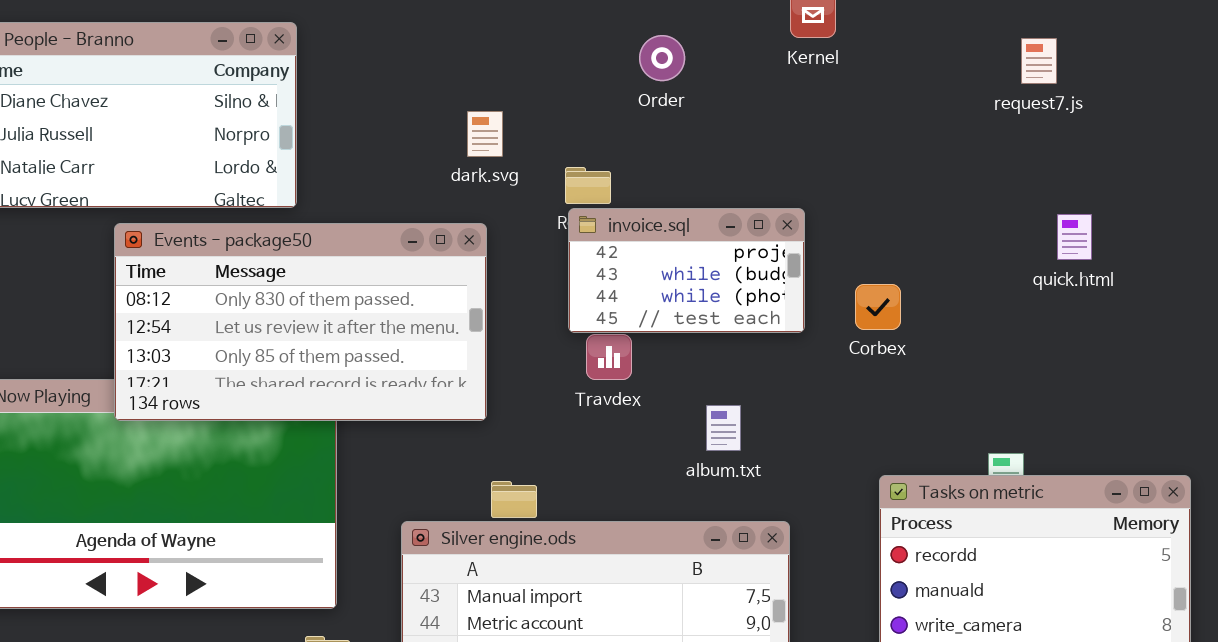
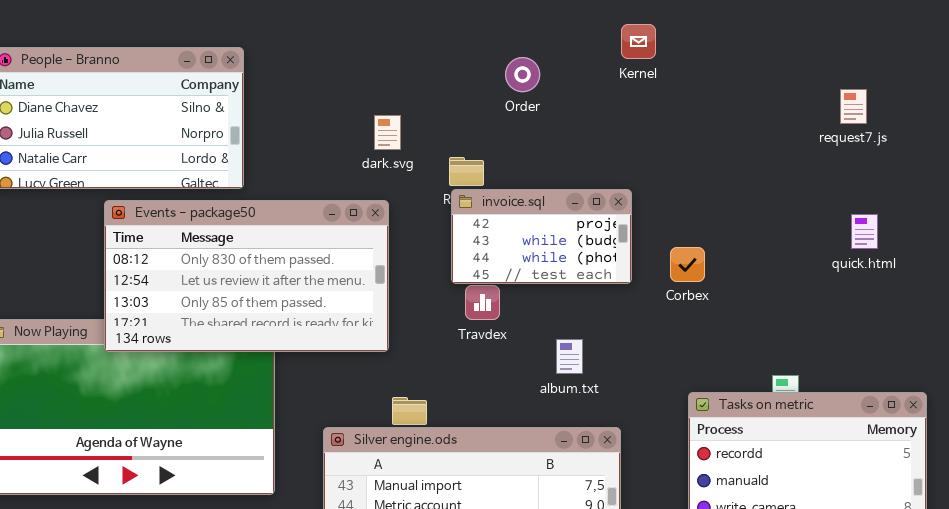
request7.js: [1021,38,1057,84] -> [840,89,867,124], moved
quick.html: [1057,214,1092,260] -> [851,214,878,249], moved

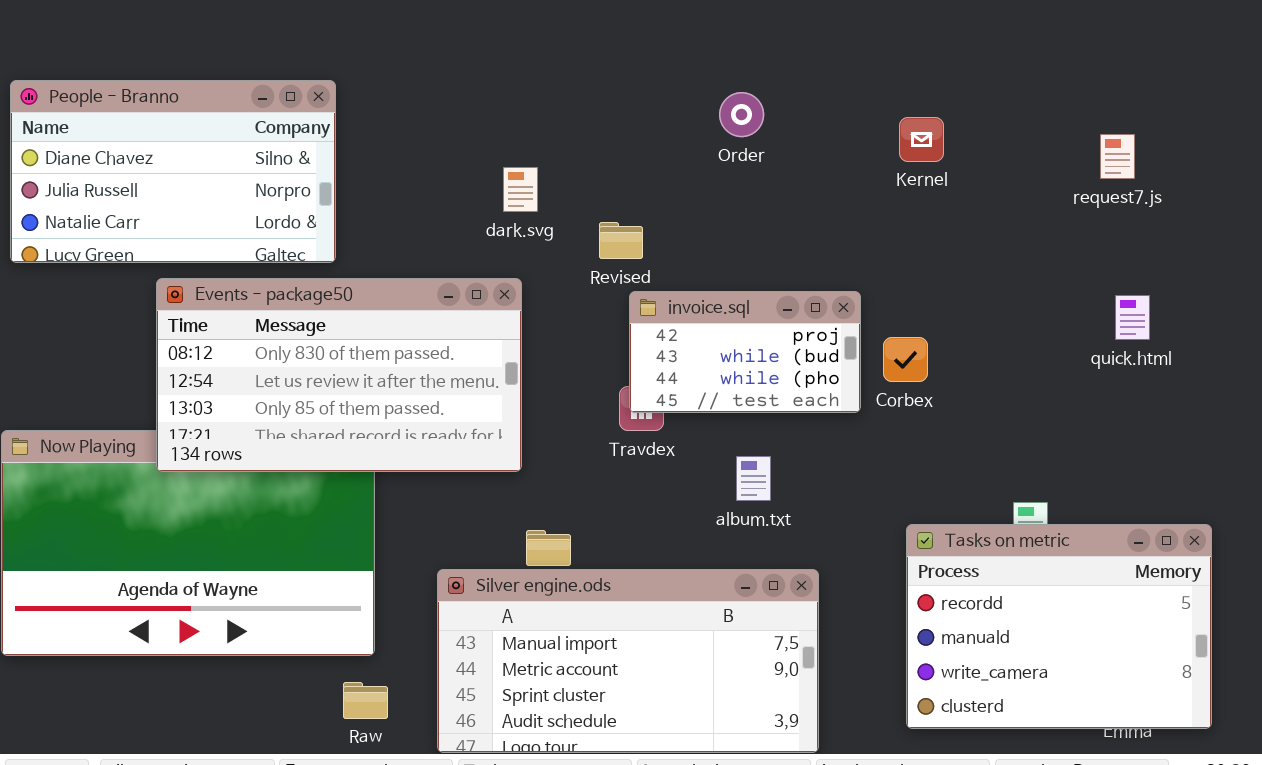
Kernel: [621,24,656,59] -> [899,117,944,162], moved
Order: [505,57,540,92] -> [719,92,764,137], moved
invoice.sql: [451,189,632,284] -> [629,291,861,413], moved

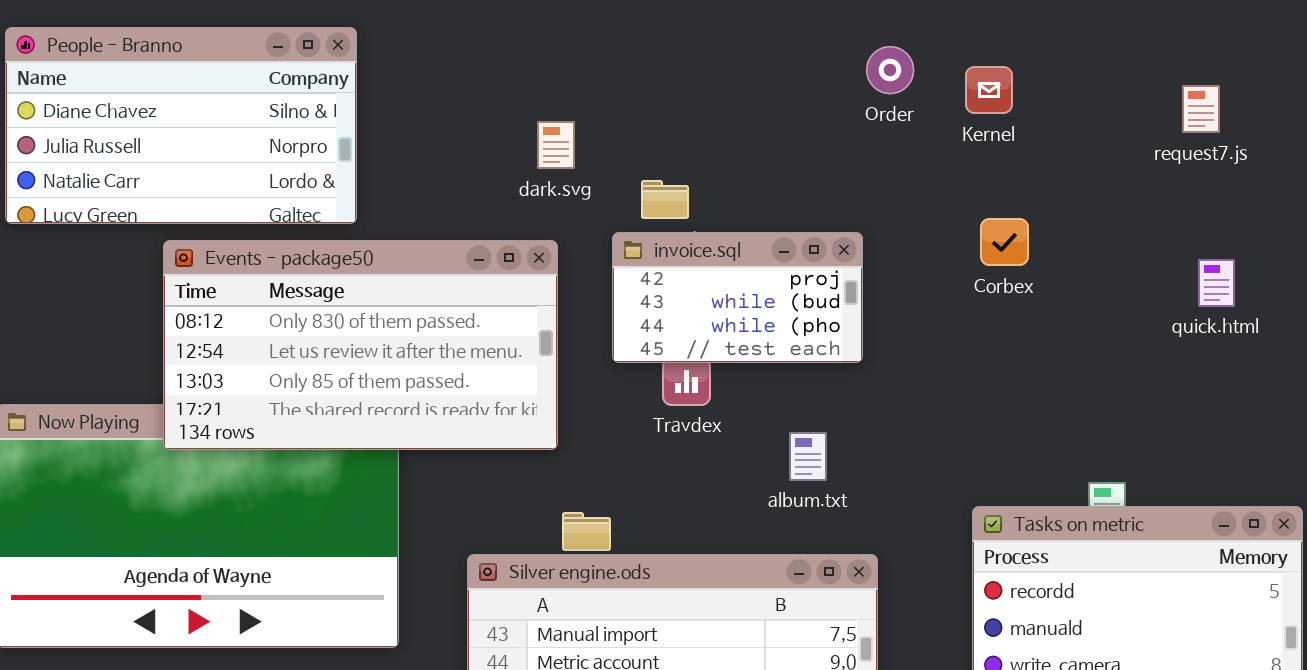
Order: [719,92,764,137] -> [866,46,914,94], moved
invoice.sql: [629,291,861,413] -> [612,232,863,363], moved
Corbex: [883,337,928,382] -> [980,218,1029,266], moved

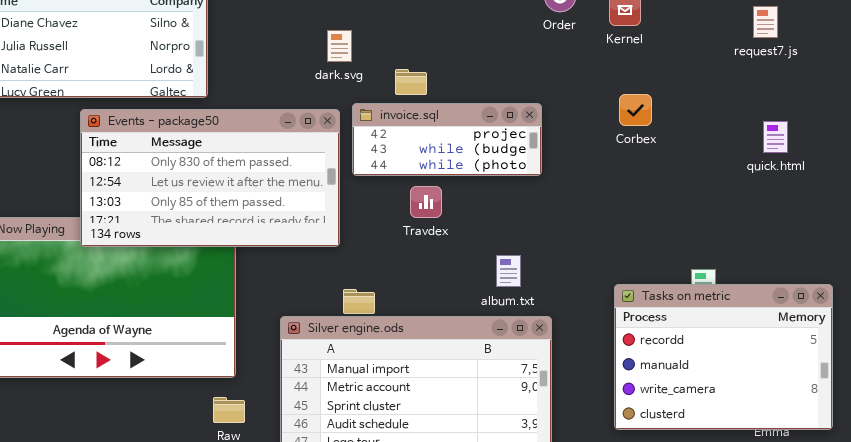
invoice.sql: [612,232,863,363] -> [352,103,542,176], resized
album.txt: [789,432,827,481] -> [496,255,521,287], moved

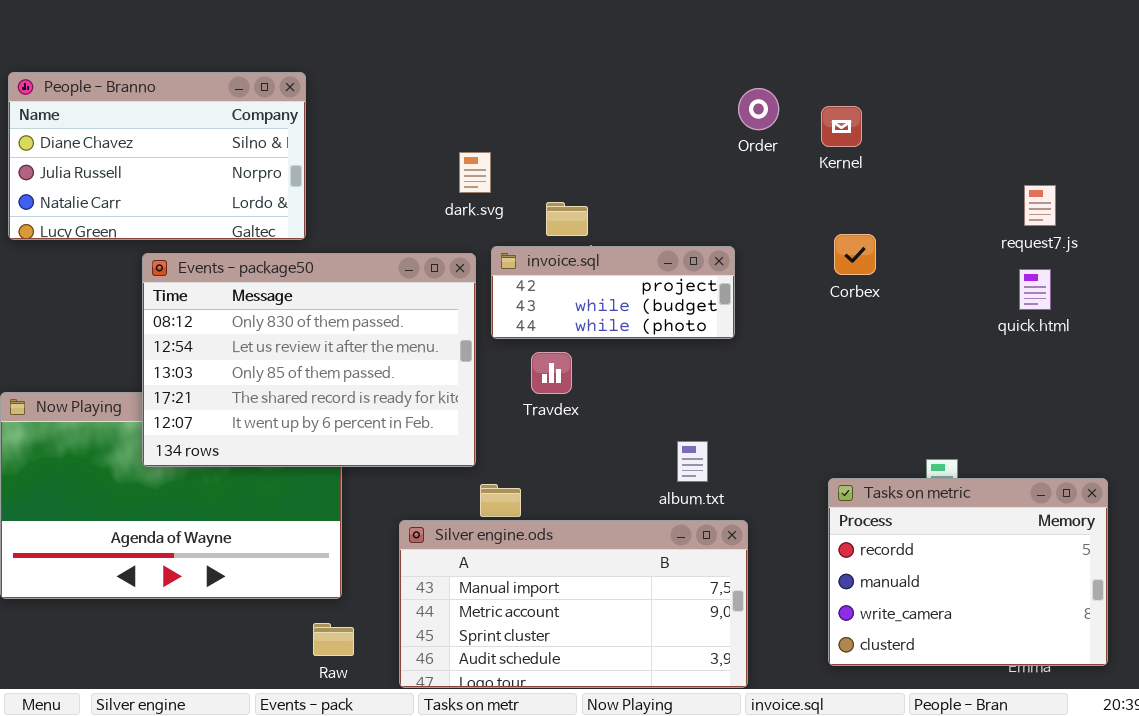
request7.js: [753,6,778,38] -> [1024,185,1056,226], moved
Events - package50: [80,109,340,247] -> [142,253,476,467], resized
Travdex: [410,186,442,218] -> [531,352,572,394], moved

